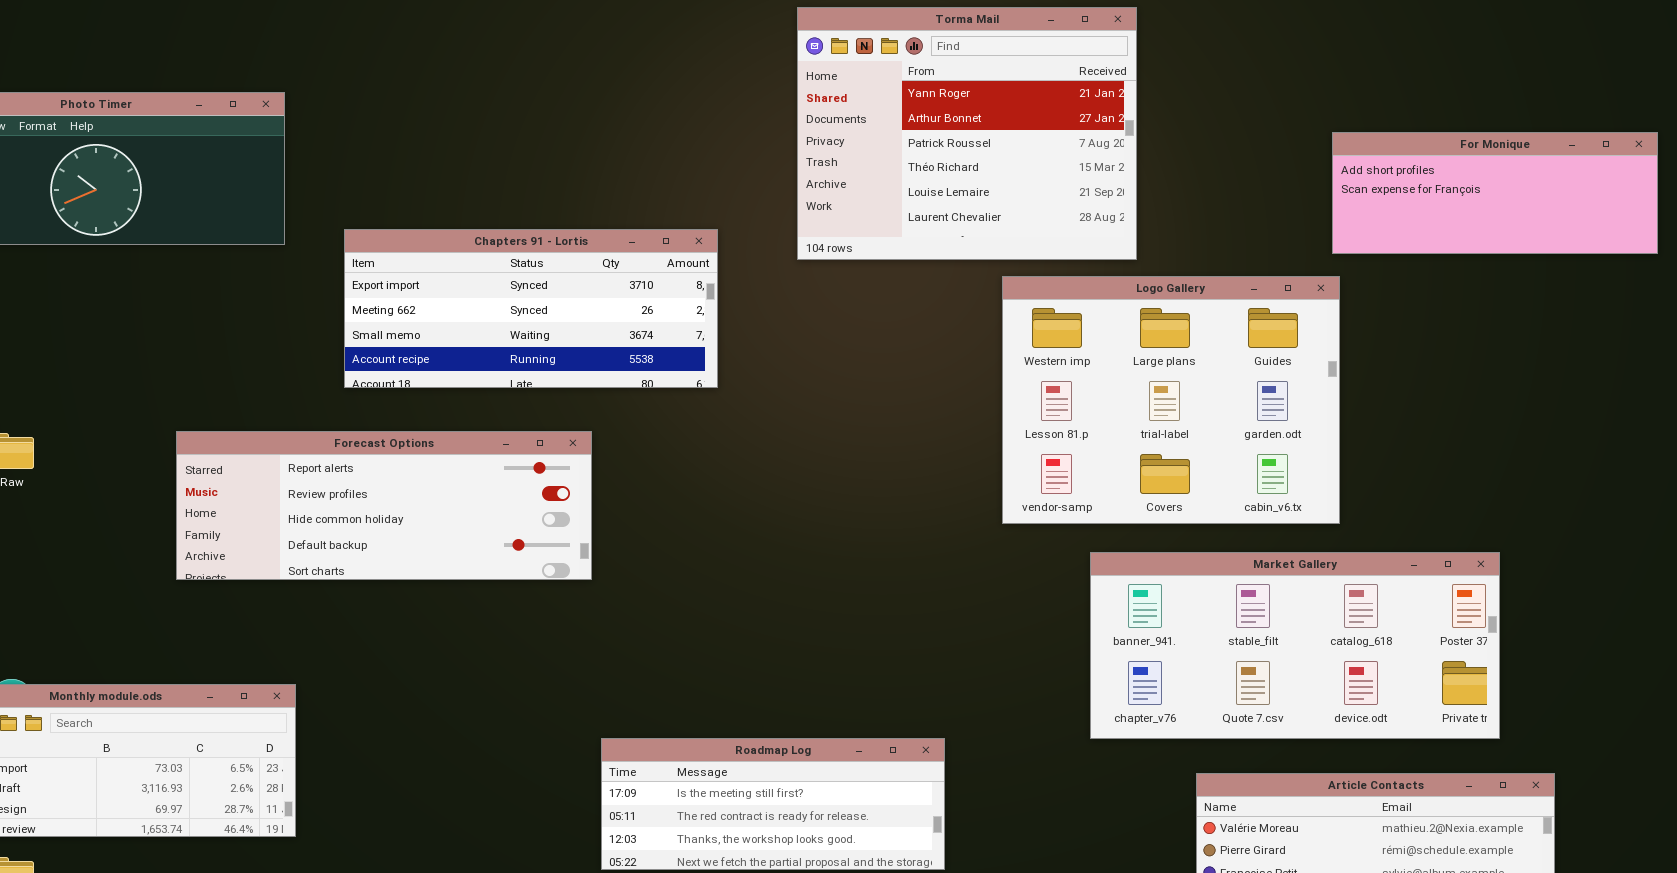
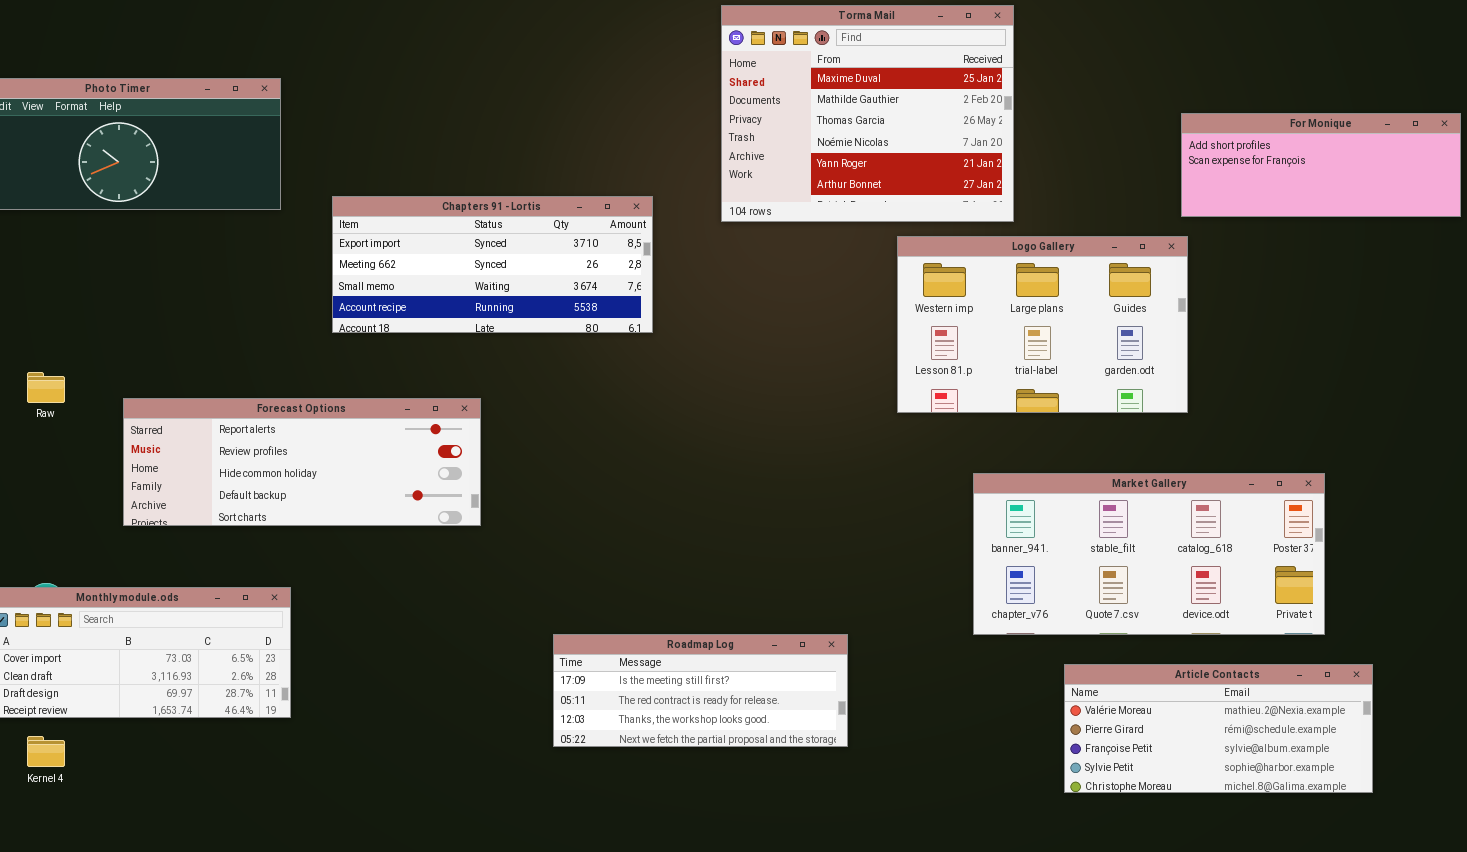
Torma Mail: [797,7,1137,260] -> [721,5,1014,222], scrolled up 4 rows
Logo Gallery: [1002,276,1340,524] -> [897,236,1188,413], resized
Forecast Options: [176,431,592,580] -> [123,398,481,526], moved

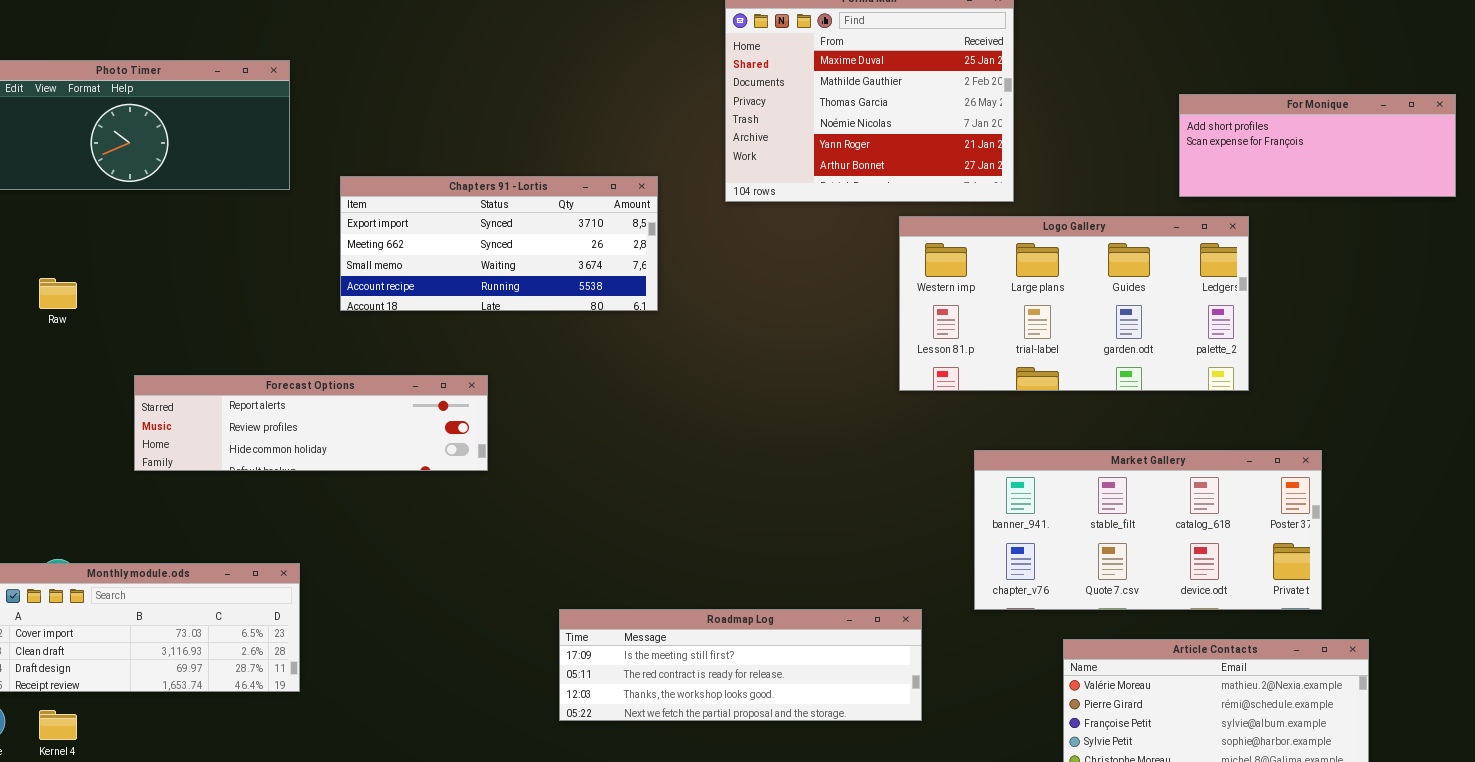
Logo Gallery: [897,236,1188,413] -> [899,216,1249,391], resized
Raw: [27,372,65,403] -> [39,278,77,309], moved
Forecast Options: [123,398,481,526] -> [134,375,488,471], resized
Roadmap Log: [553,634,848,747] -> [559,609,922,721], resized

